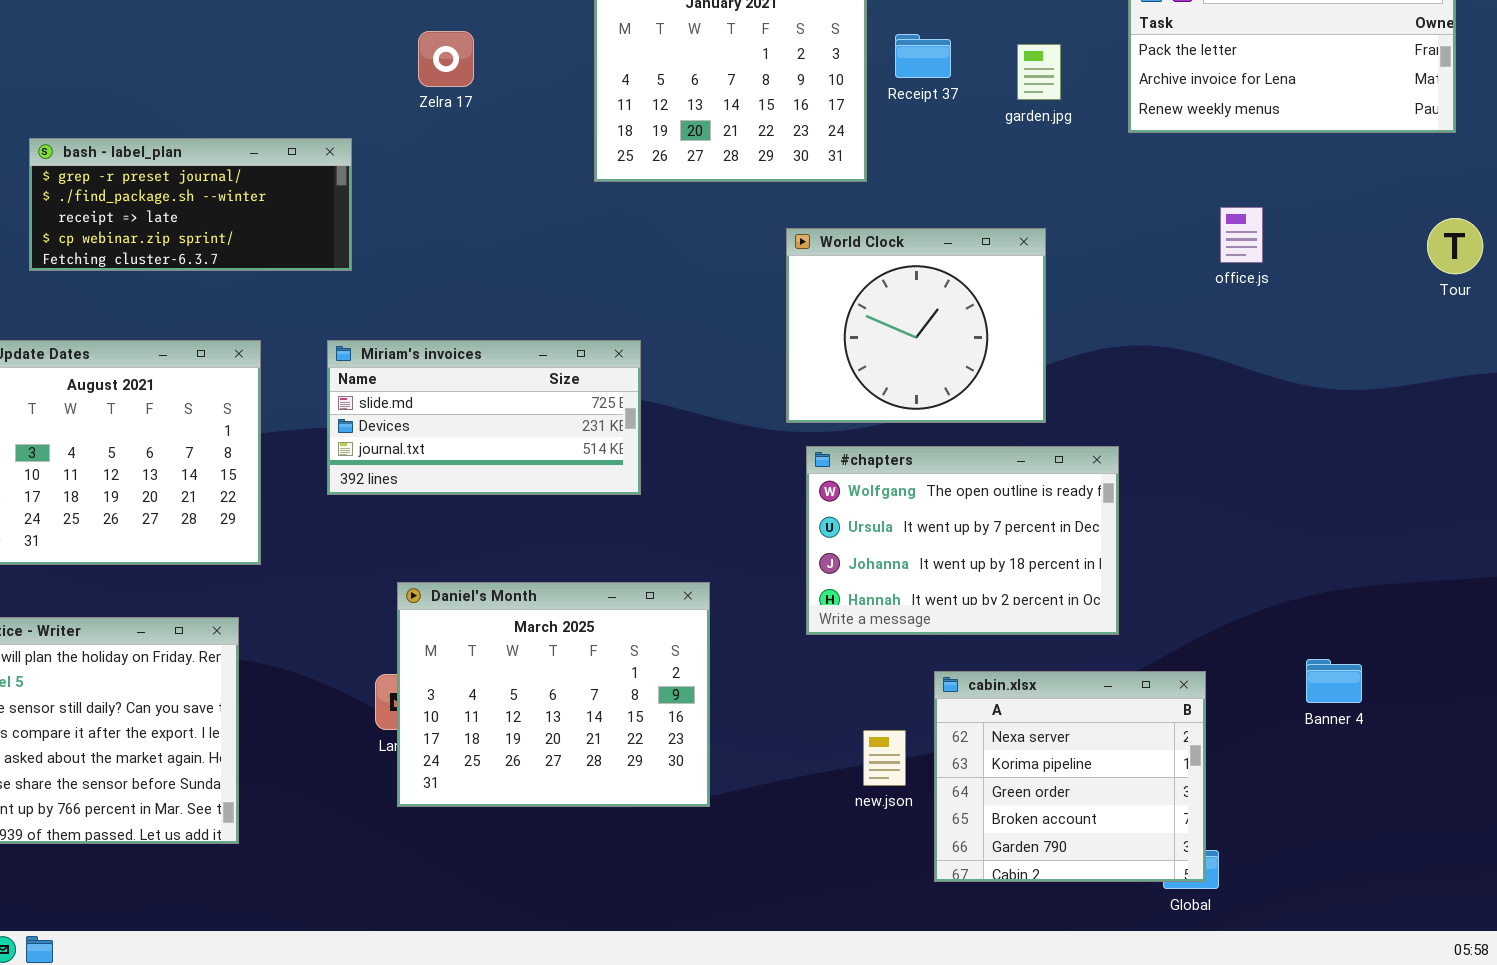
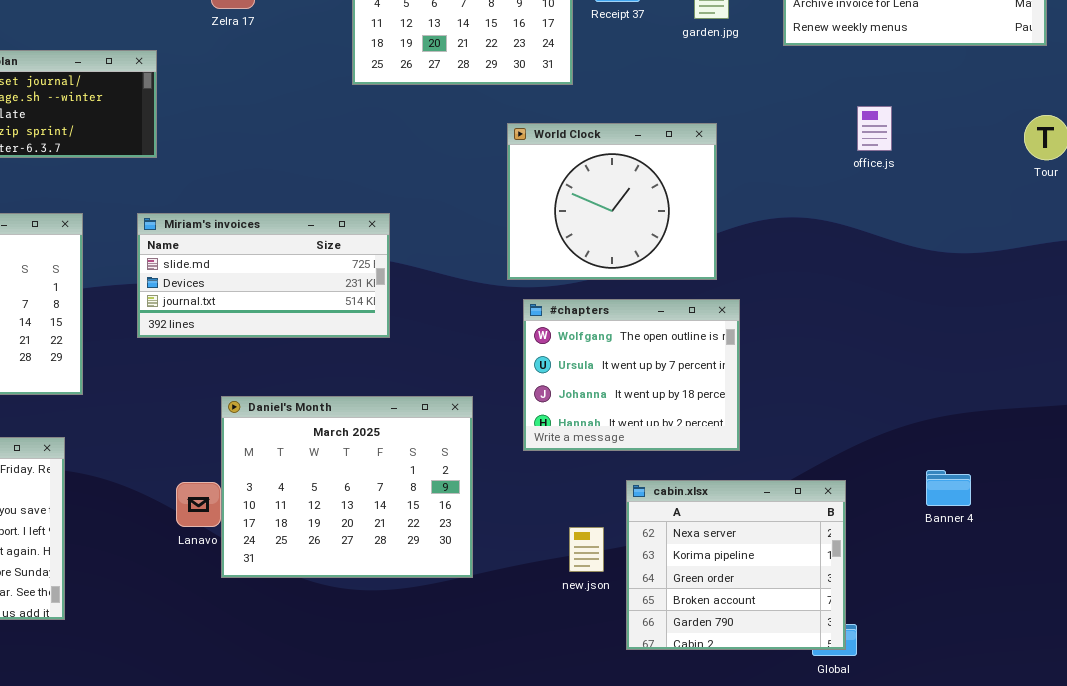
#chapters: [806,446,1119,635] -> [523,299,740,451], resized
Daniel's Month: [397,582,710,807] -> [221,396,473,578], moved

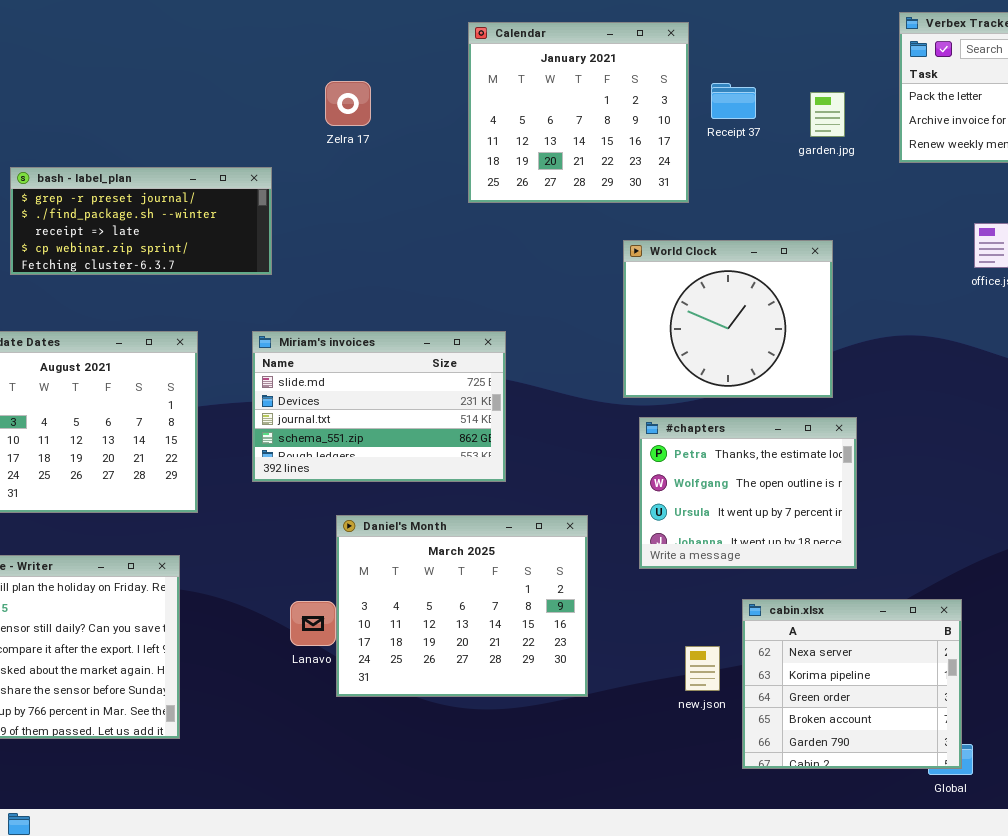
Miriam's invoices: [137,213,390,338] -> [252,331,506,482], resized
#chapters: [523,299,740,451] -> [639,417,857,569], scrolled up 1 row

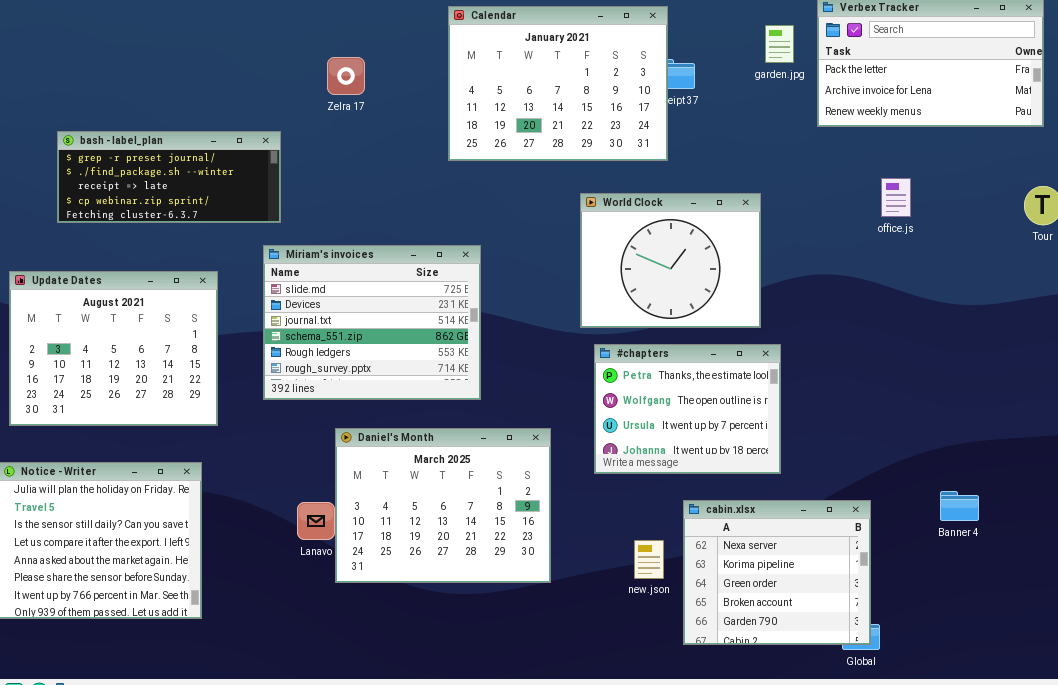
Calendar: [468,22,689,203] -> [448,6,668,161], resized
garden.jpg: [810,92,845,137] -> [765,25,794,63], moved
Miriam's invoices: [252,331,506,482] -> [263,245,481,400], resized

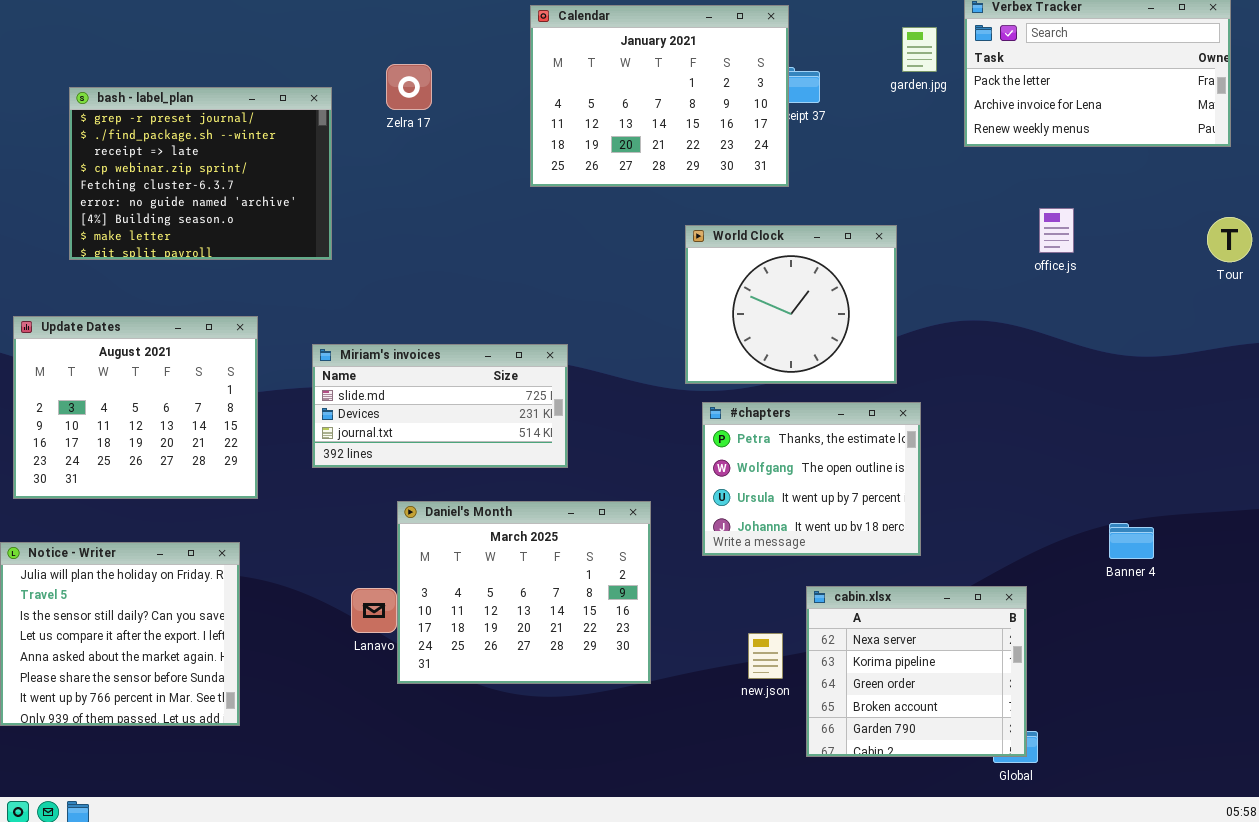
bash - label_plan: [57,131,281,223] -> [69,87,332,260], resized
Miriam's invoices: [263,245,481,400] -> [312,344,568,468], resized
Banner 4: [940,491,979,521] -> [1109,523,1154,559], moved

